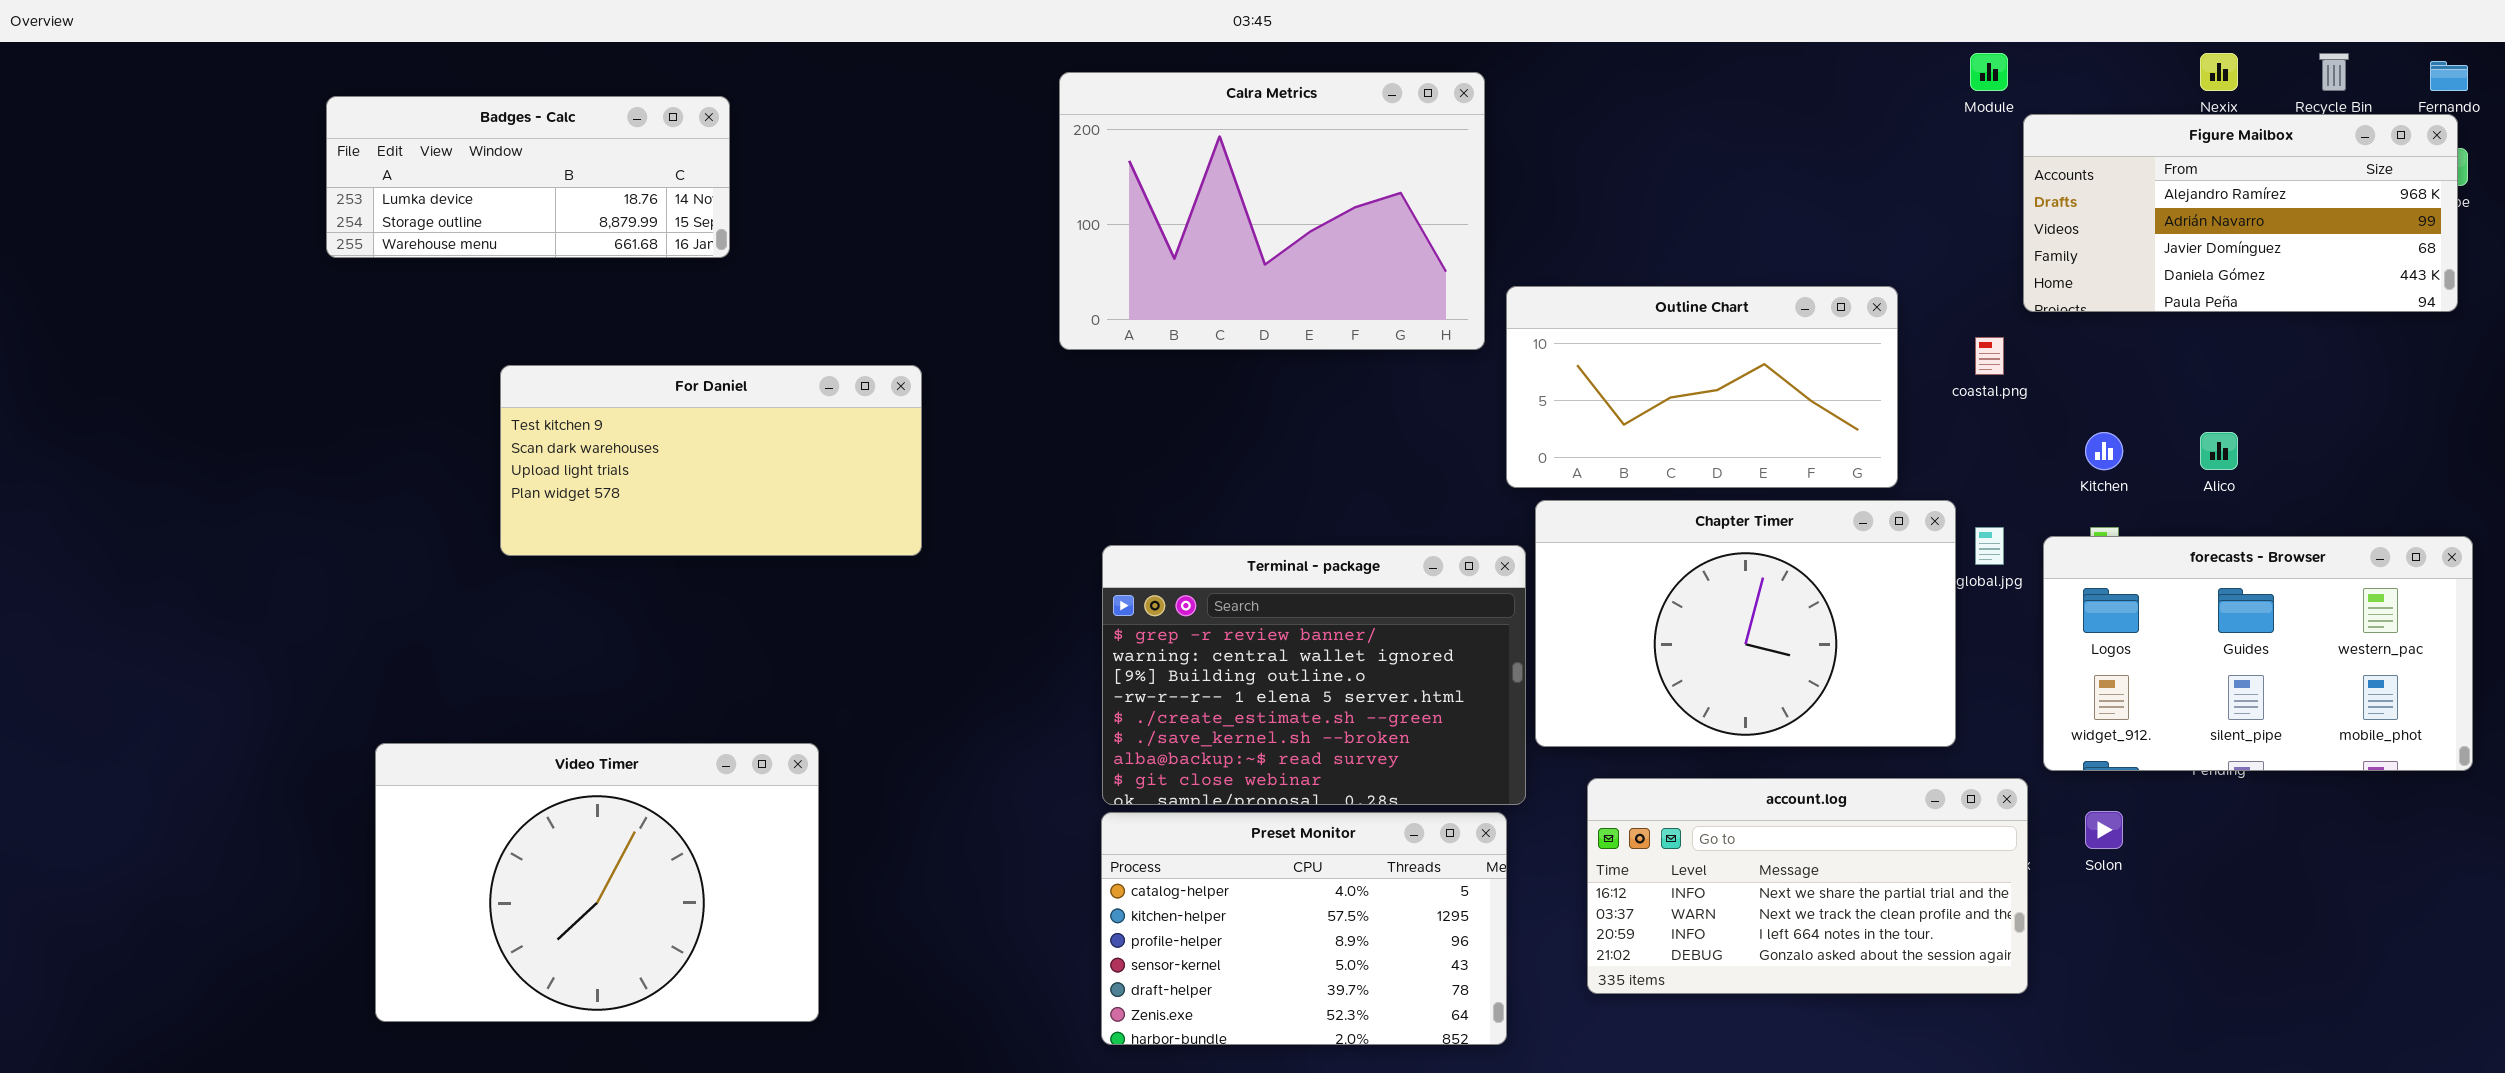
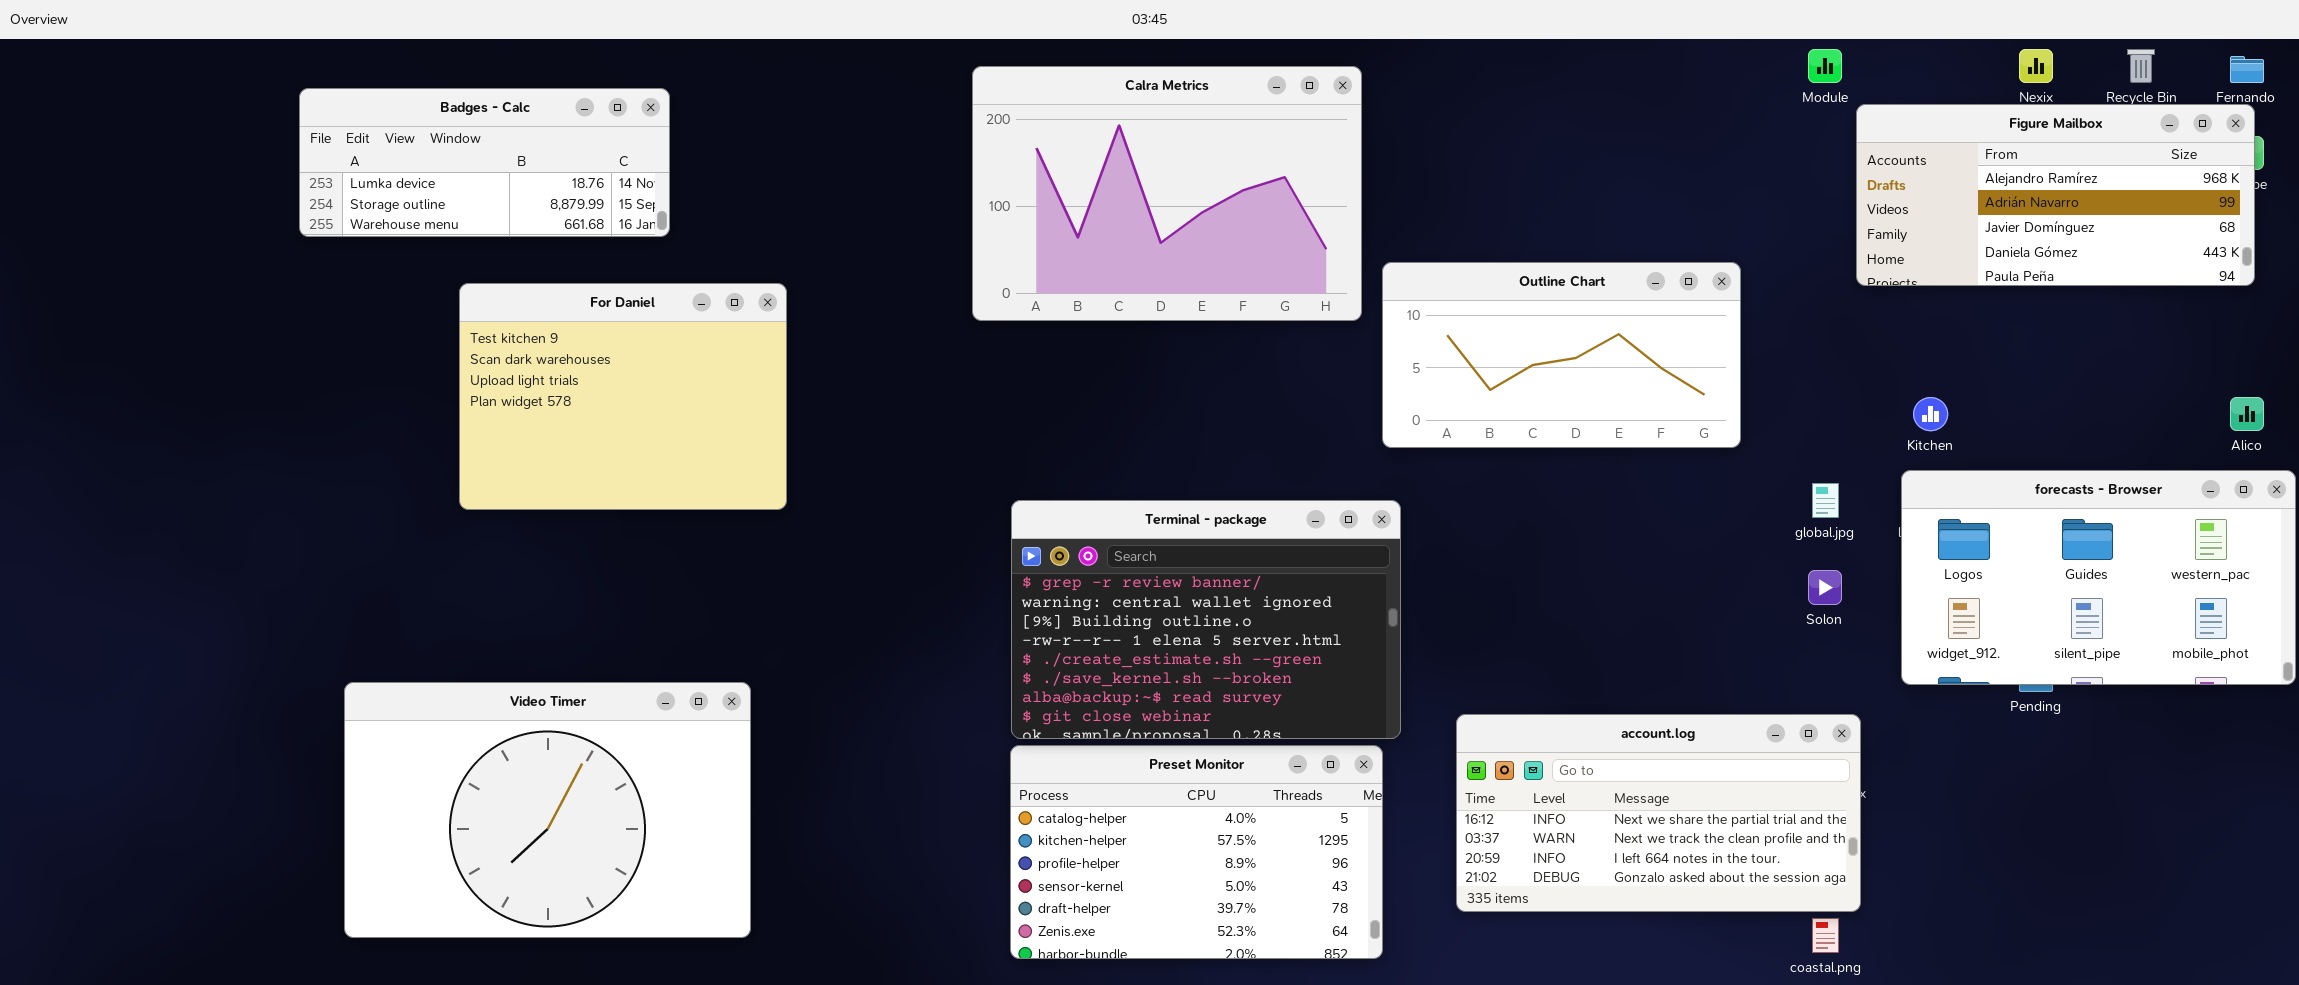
coastal.png: [1975,337,2004,375] -> [1812,918,1839,953], moved
For Daniel: [500,365,922,556] -> [459,283,787,510], resized
Alico: [2200,432,2238,470] -> [2230,397,2264,431], moved
Chapter Timer: [1535,500,1956,747] -> none, closed
forecasts - Browser: [2043,536,2473,771] -> [1901,470,2296,685], moved
Solon: [2085,811,2123,849] -> [1808,570,1842,605], moved

